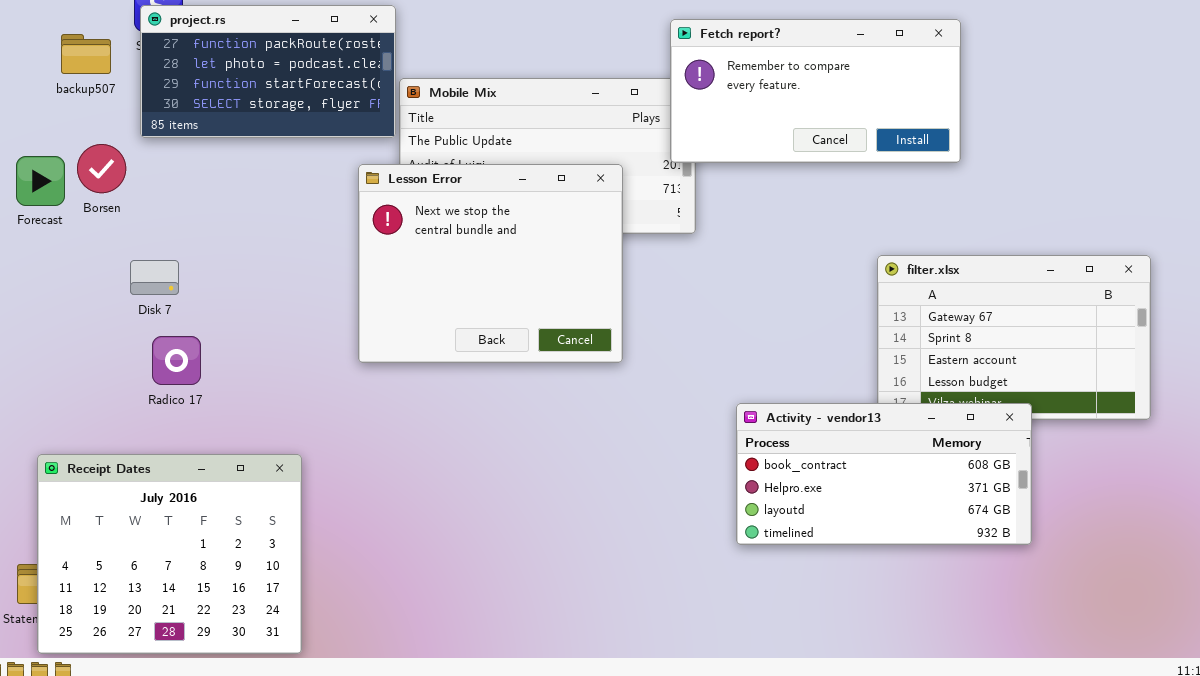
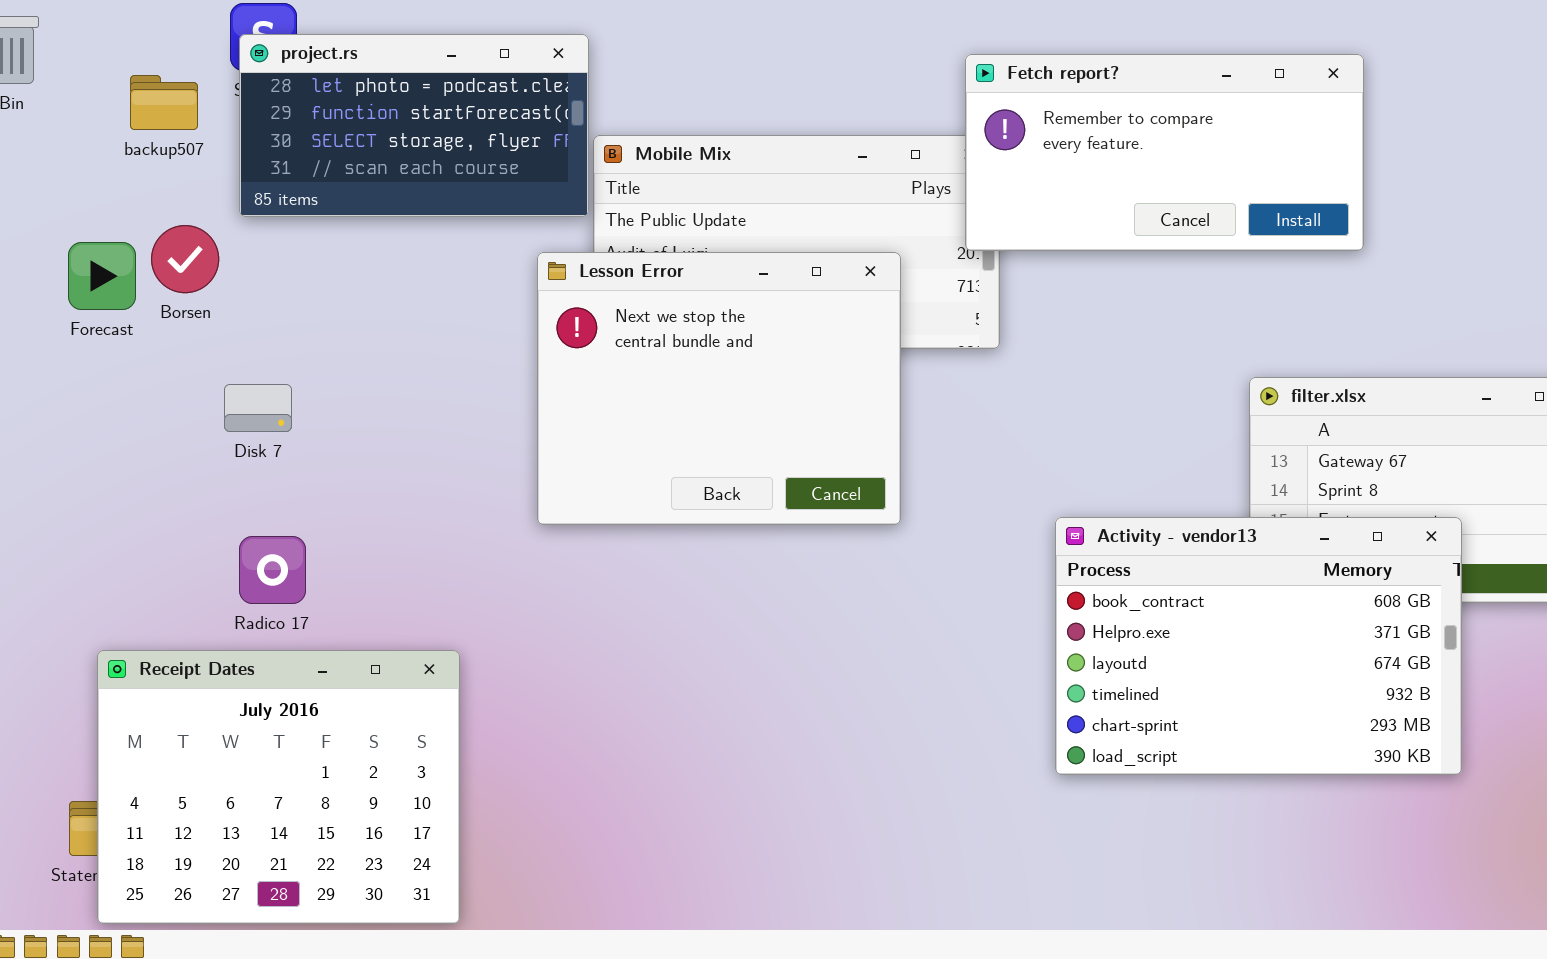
project.rs: [140,5,396,138] -> [239,34,589,217], scrolled down 1 row
Radico 17: [152,336,201,385] -> [239,536,306,604], moved
Activity - vendor13: [736,403,1032,545] -> [1055,517,1462,775], resized

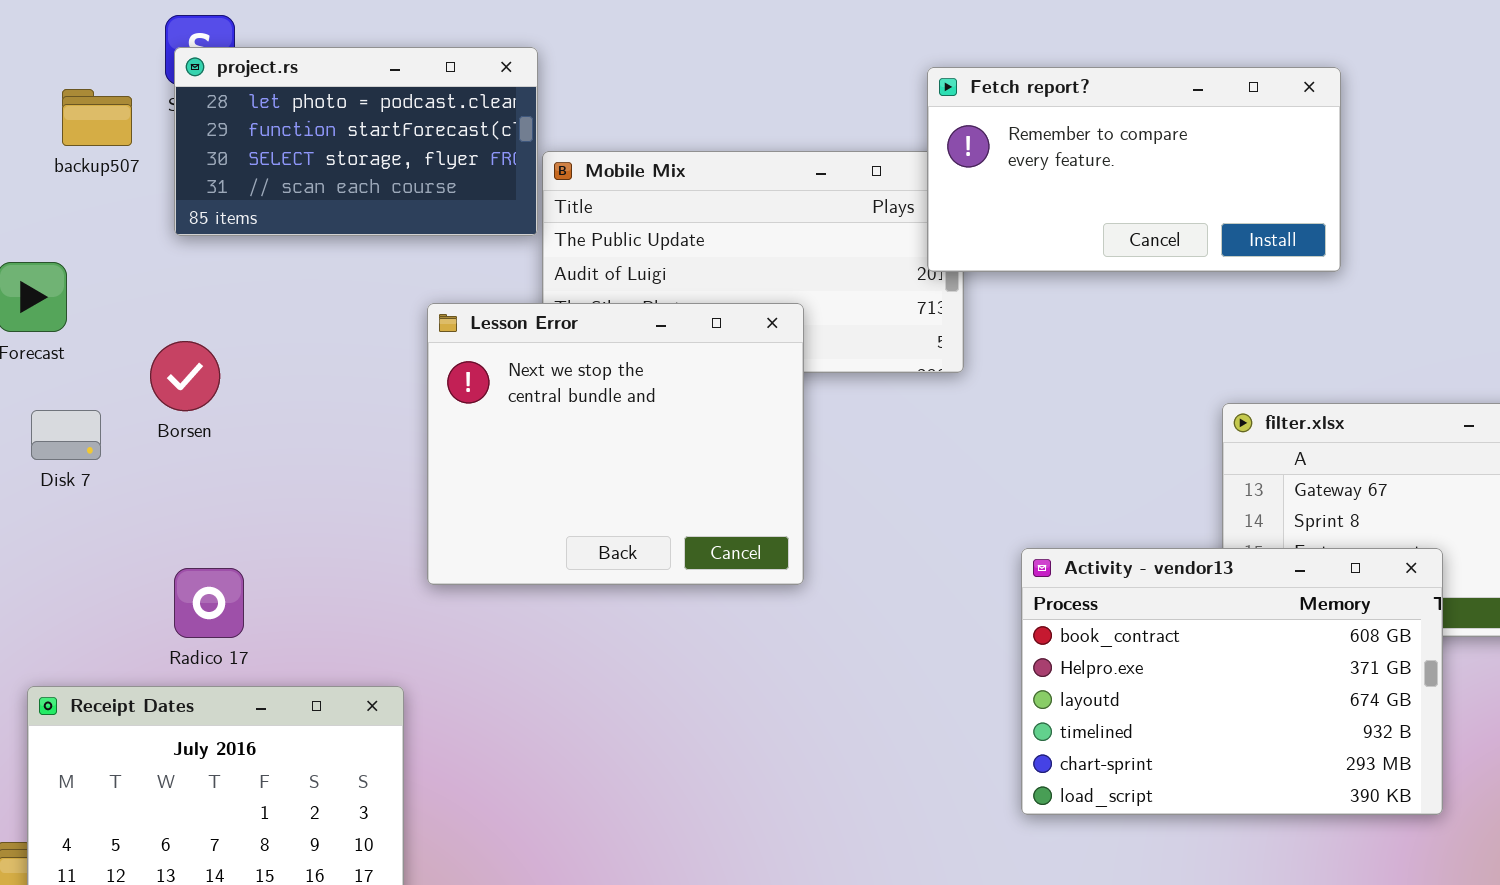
Borsen: [151,225,219,293] -> [150,341,220,411], moved
Lesson Error: [537,252,901,525] -> [427,303,804,585], moved
Disk 7: [224,384,292,432] -> [31,410,101,460], moved

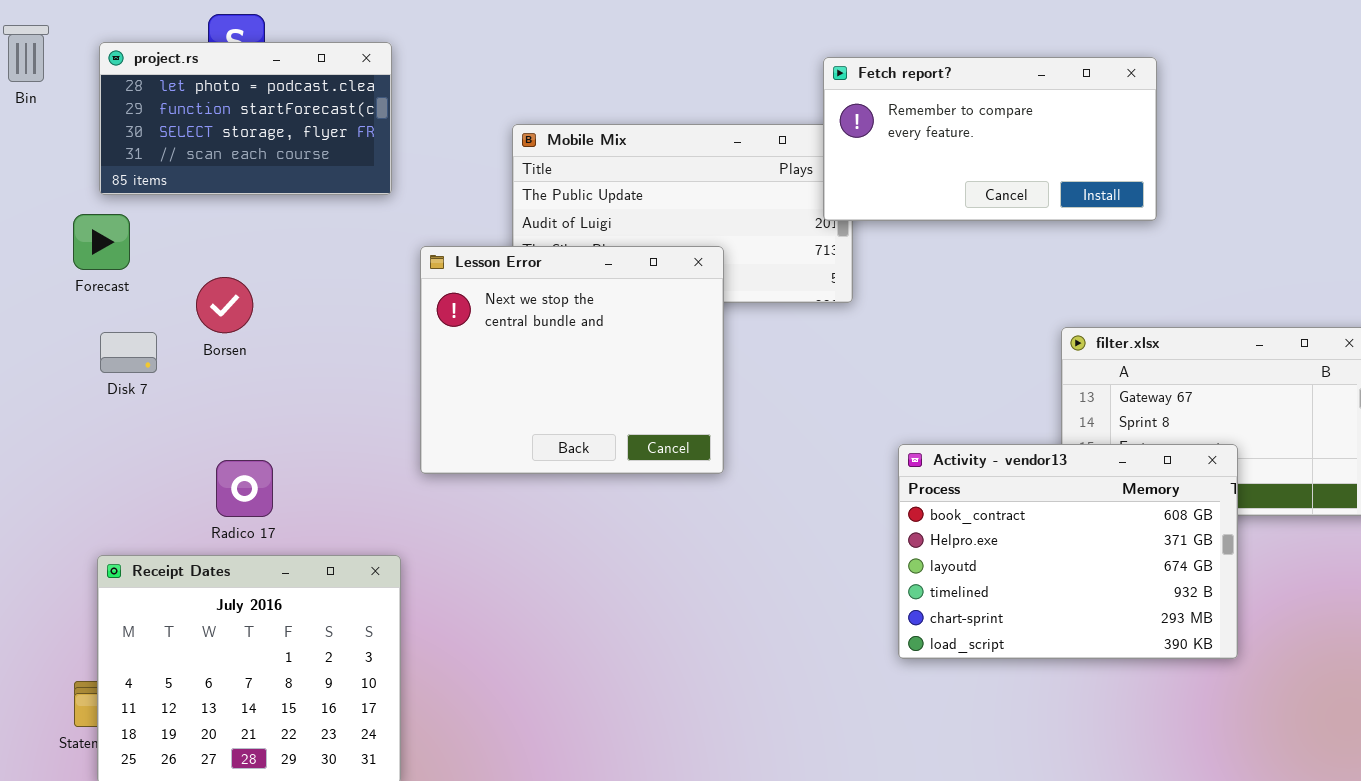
project.rs: [174,47,538,236] -> [99,42,392,195], moved

